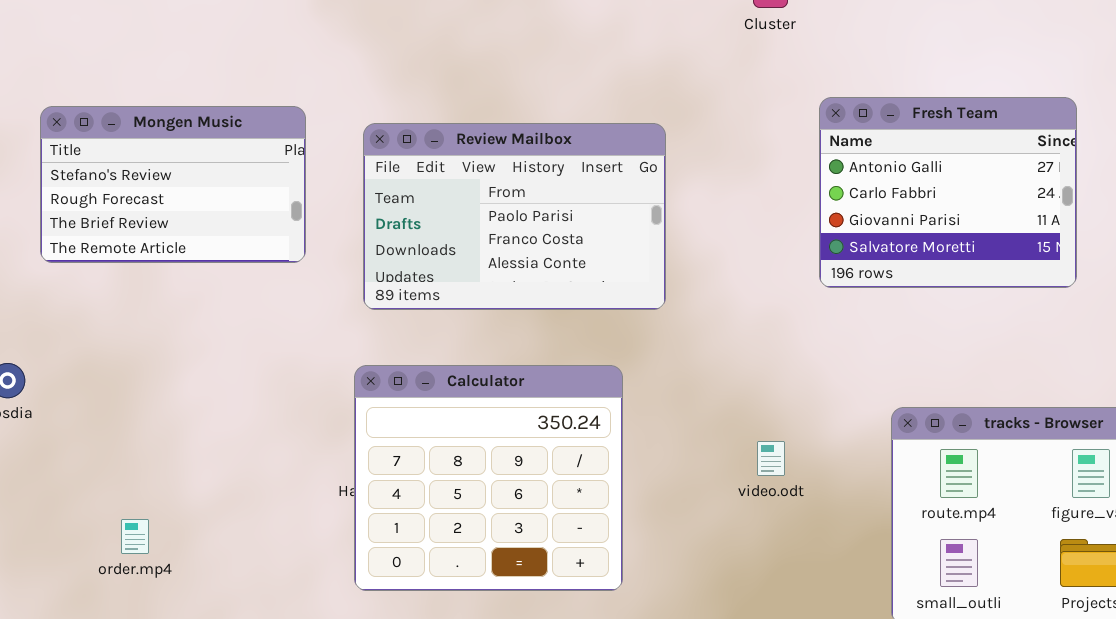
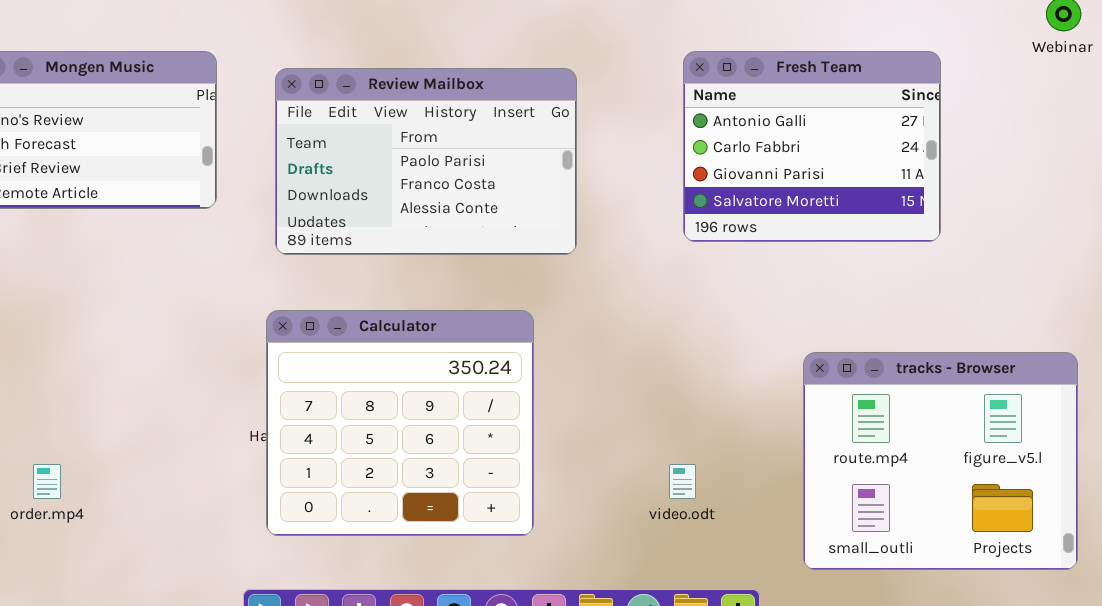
Fresh Team: [819,97,1077,288] -> [683,51,941,242], moved
video.odt: [757,441,785,476] -> [669,464,696,499], moved

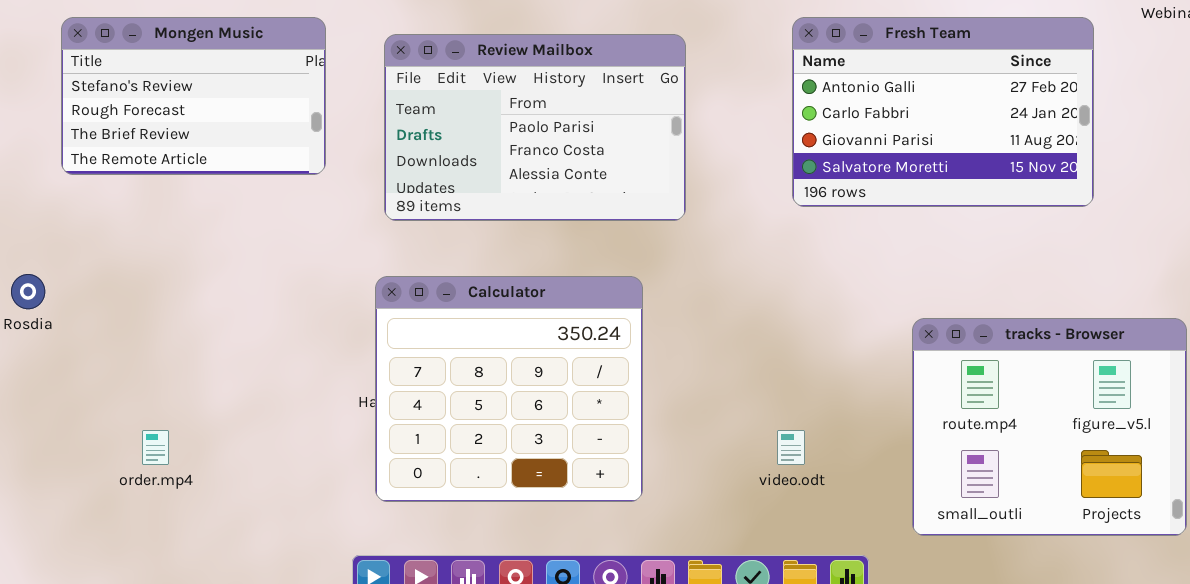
Fresh Team: [683,51,941,242] -> [792,17,1094,207], resized

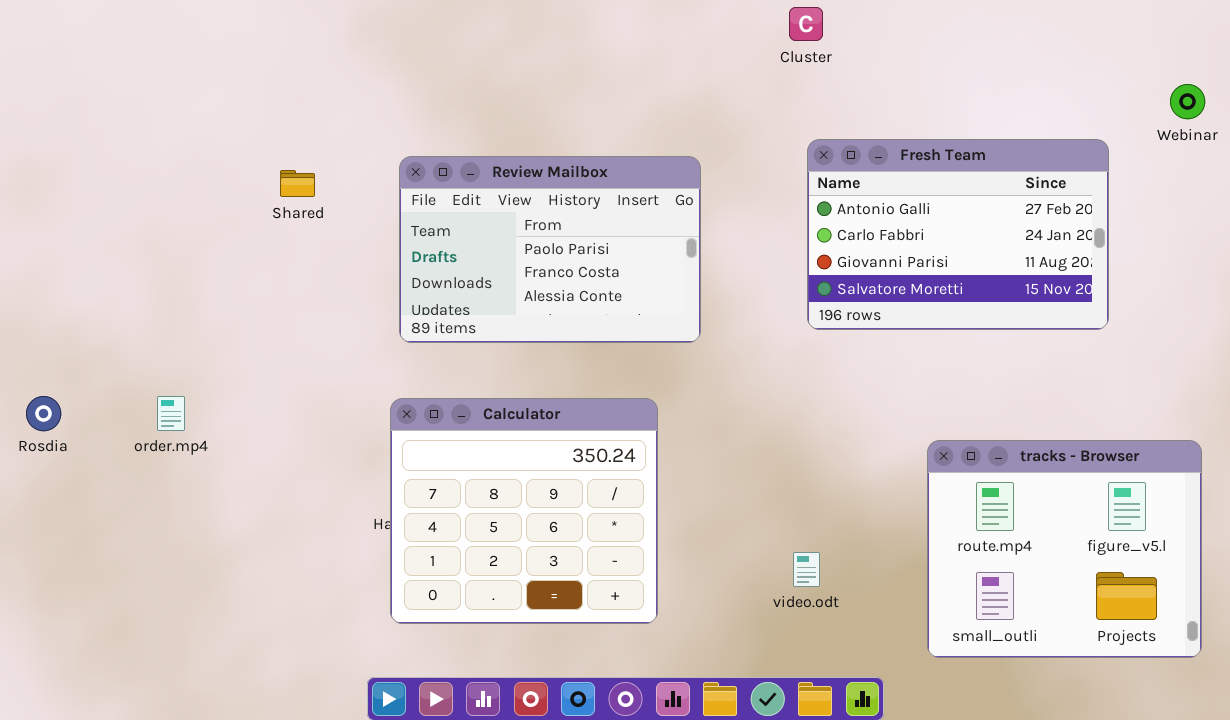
Mongen Music: [61,17,326,175] -> none, closed
order.mp4: [142,430,169,465] -> [157,396,185,431], moved

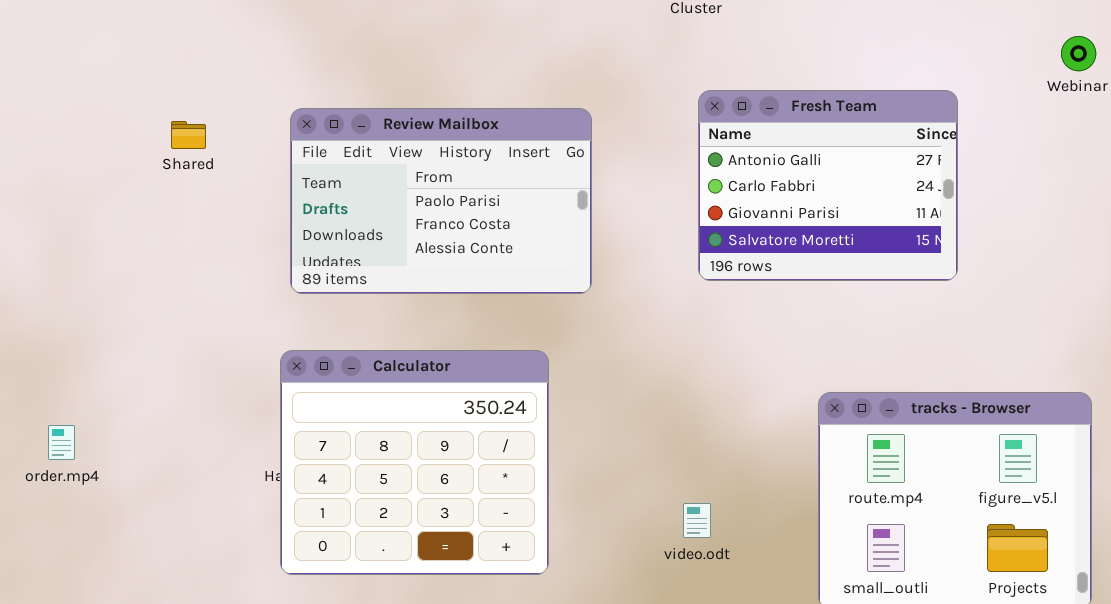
Fresh Team: [807,139,1109,330] -> [698,90,958,281], resized
order.mp4: [157,396,185,431] -> [48,425,75,460], moved

